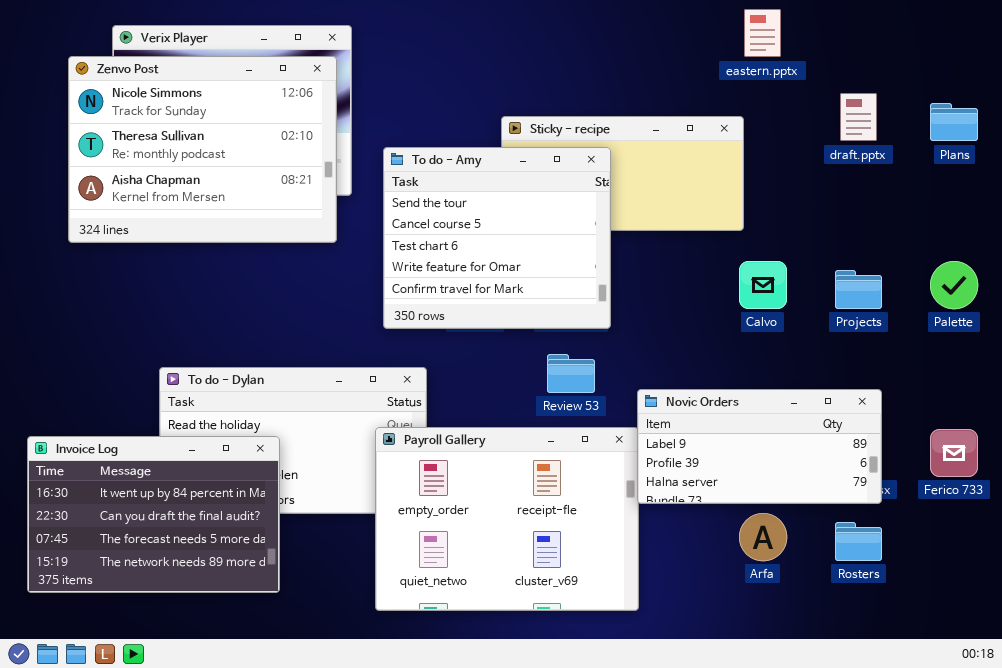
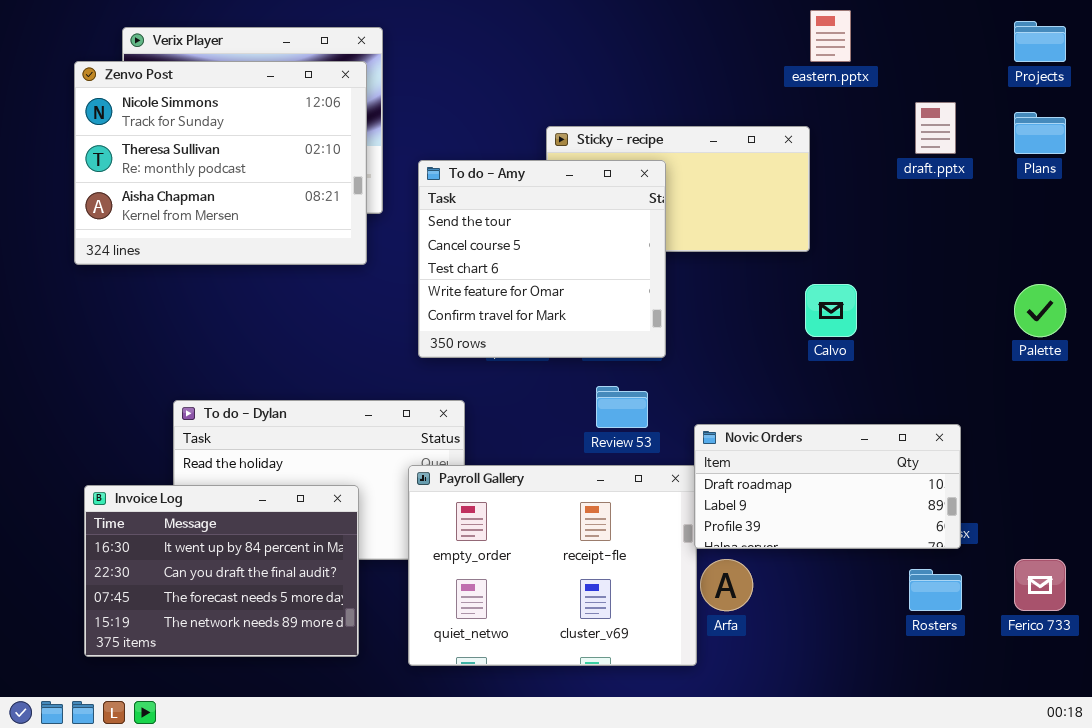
Projects: [835,270,882,309] -> [1014,21,1066,62], moved
Novic Orders: [637,389,882,504] -> [694,424,961,549], scrolled up 1 row
Ferico 733: [930,429,978,477] -> [1014,559,1066,611], moved
Invoice Log: [27,436,280,593] -> [84,485,359,657], moved
Arfa: [739,513,787,561] -> [700,559,753,611], moved

